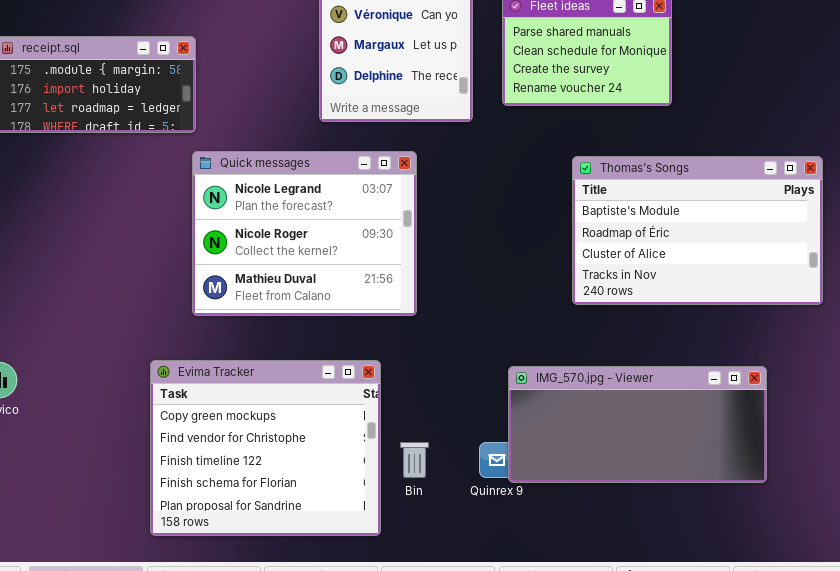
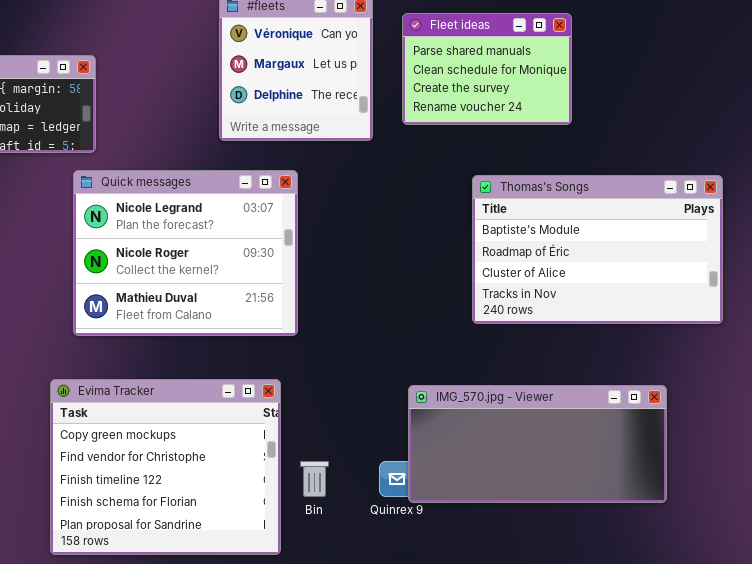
Quick messages: [192,151,417,316] -> [73,170,298,336], moved

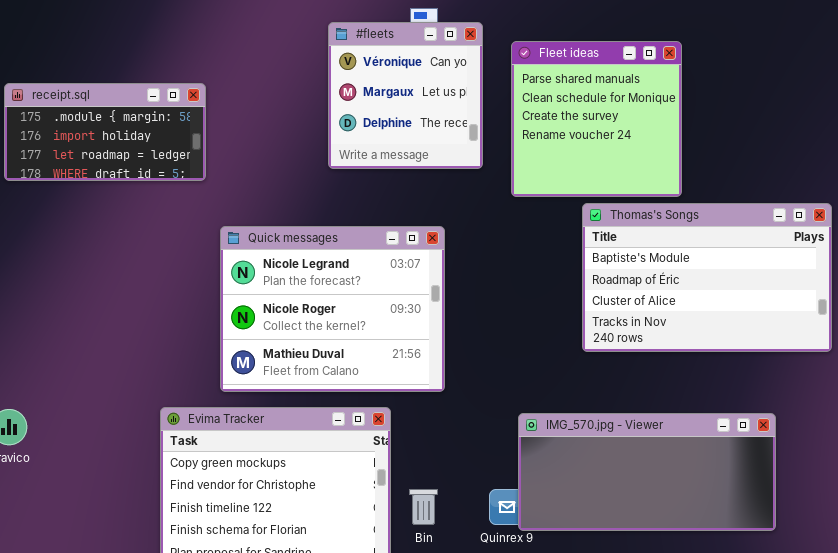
Fleet ideas: [402,13,572,125] -> [511,41,682,197], resized
Quick messages: [73,170,298,336] -> [220,226,445,392], moved

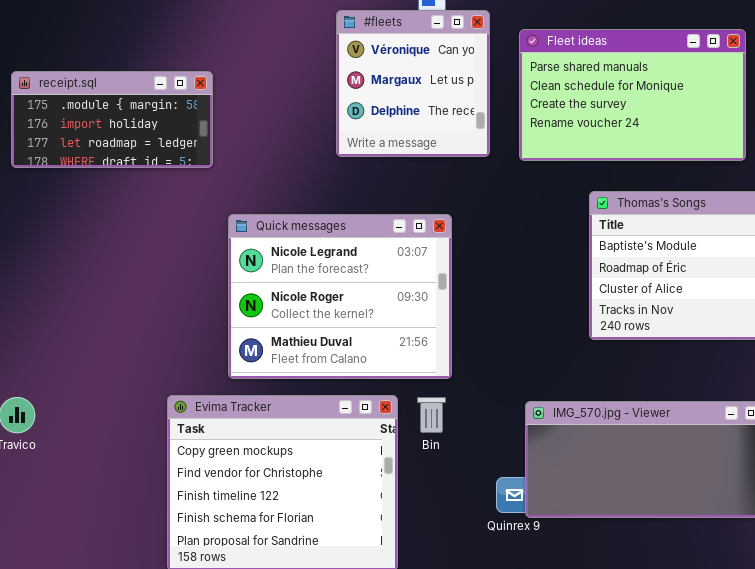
Fleet ideas: [511,41,682,197] -> [519,29,746,161], resized
Bin: [409,489,438,525] -> [417,397,446,433], moved

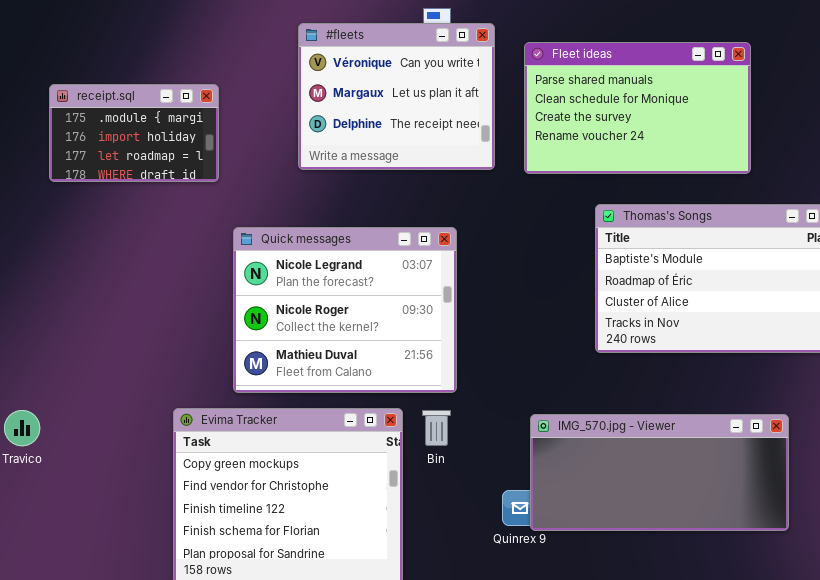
#fleets: [336,10,490,157] -> [298,23,495,170], resized
receipt.sql: [11,71,213,168] -> [49,84,219,182], resized

